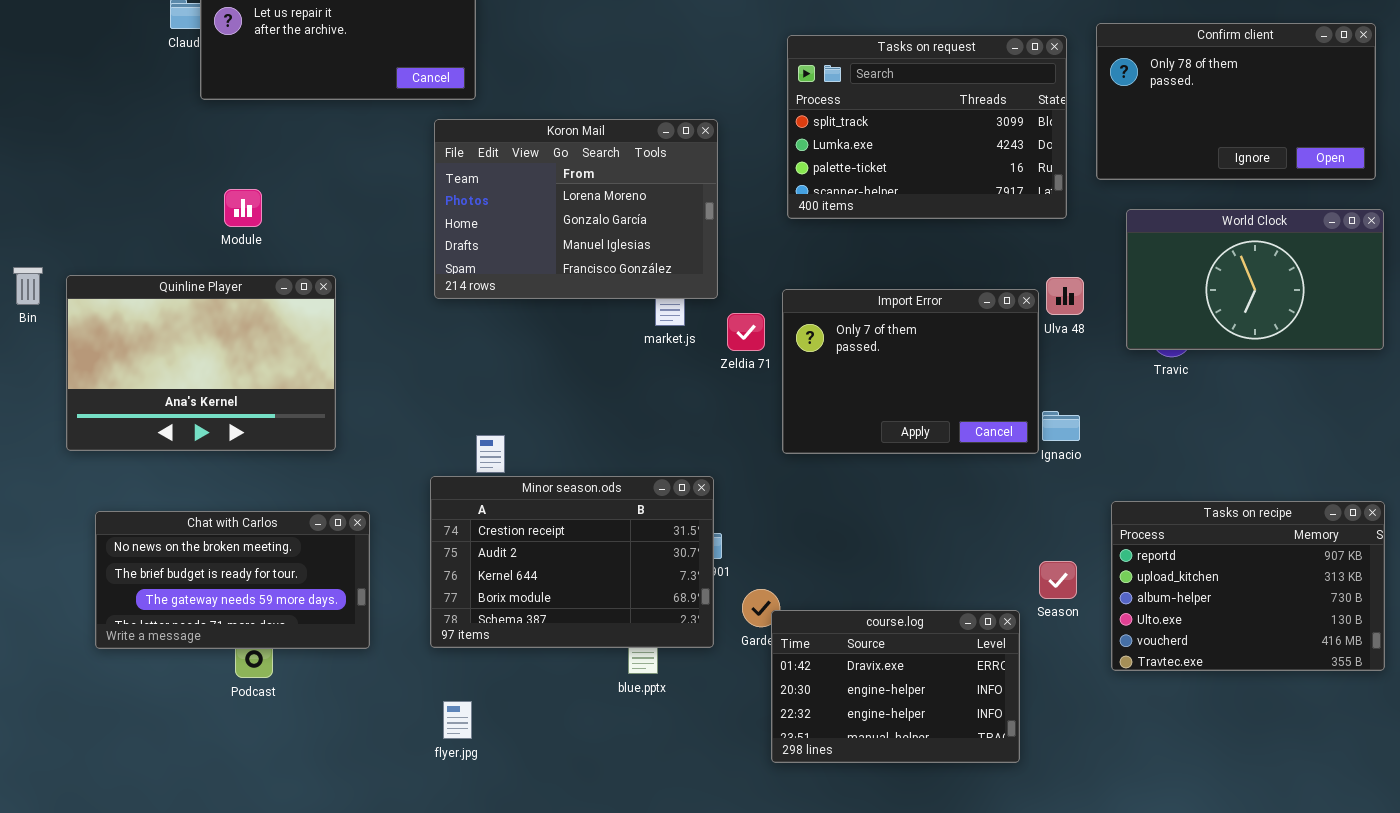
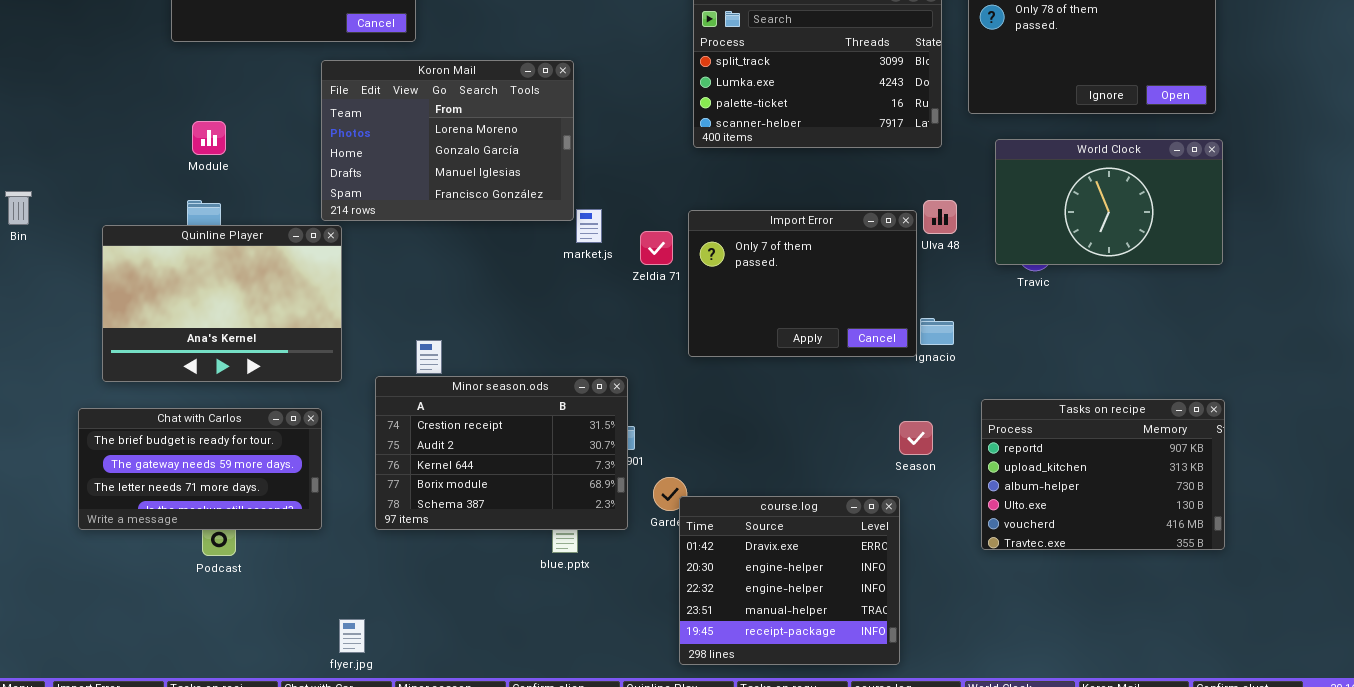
Koron Mail: [434,119,718,299] -> [321,60,574,221], moved
Quinline Player: [66,275,336,451] -> [102,225,342,382], moved
Chat with Carlos: [95,511,370,649] -> [78,408,322,530], scrolled down 1 row
Season: [1039,561,1077,599] -> [899,421,933,455], moved
course.log: [771,610,1020,763] -> [679,496,900,665], resized
flyer.jpg: [443,701,472,739] -> [339,619,365,653], moved

